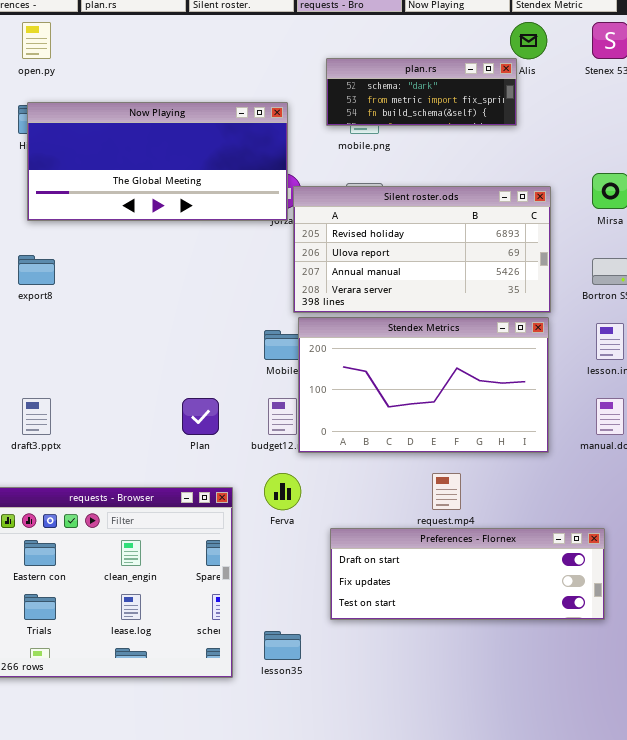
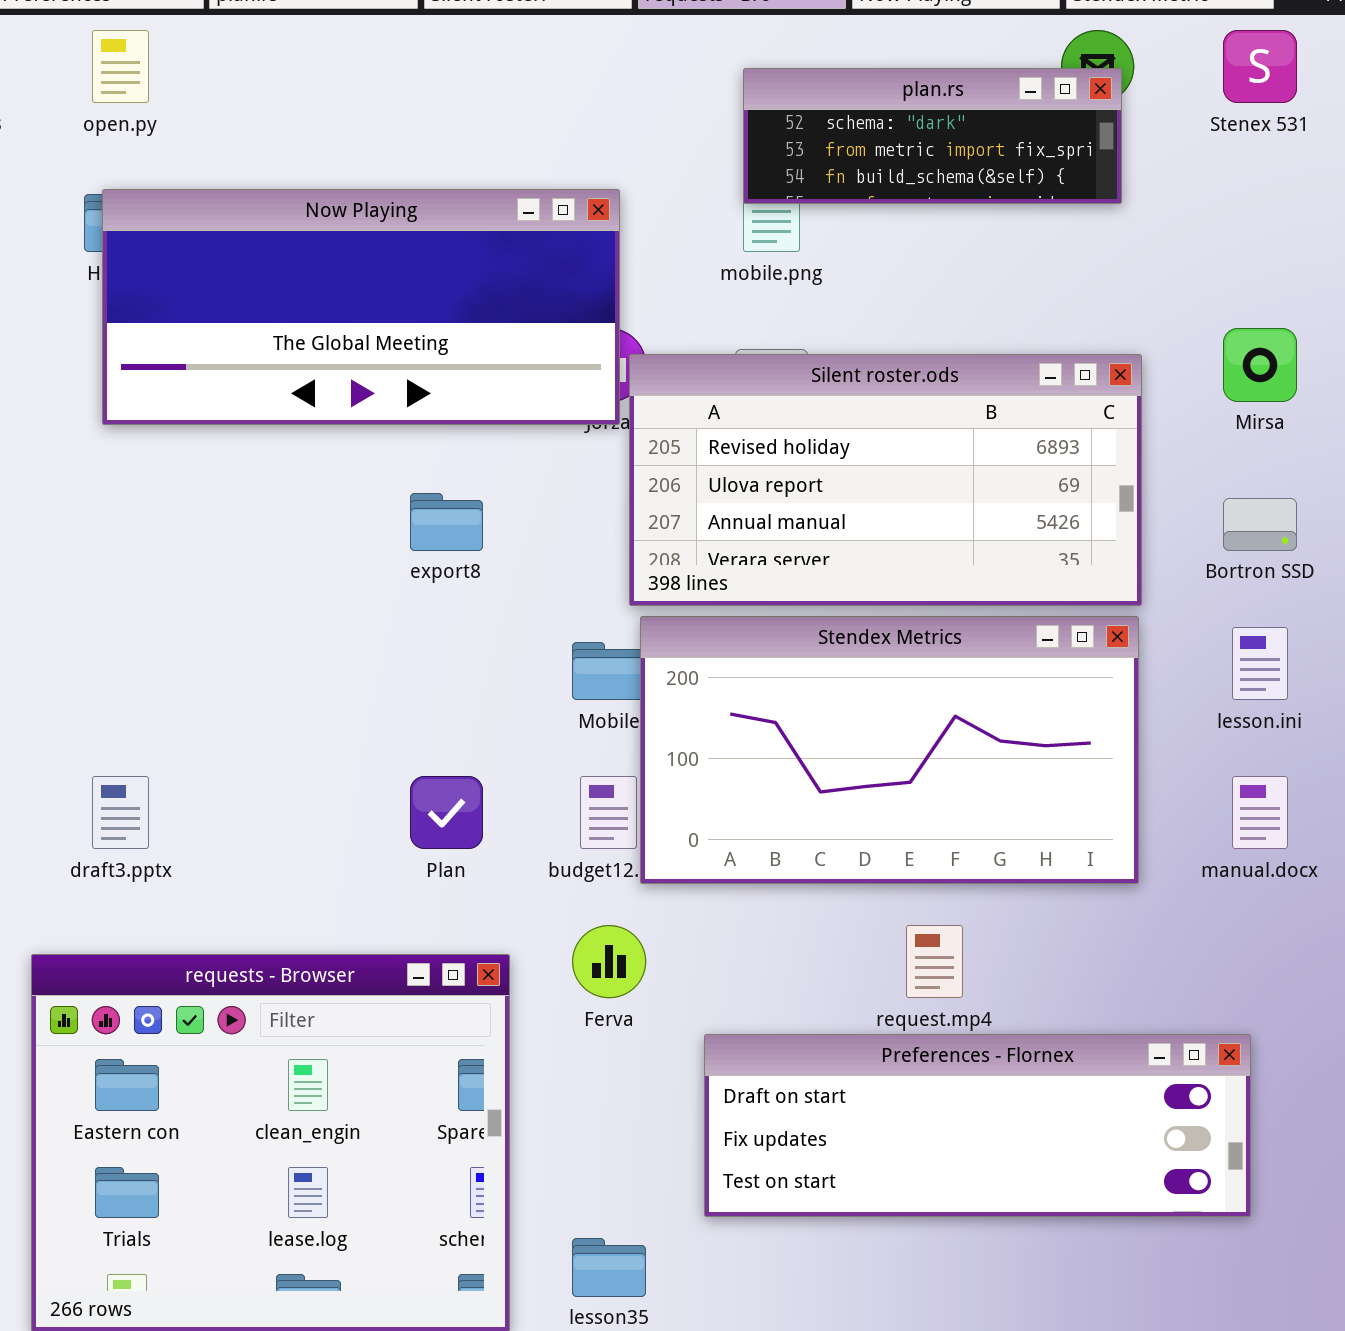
plan.rs: [326,58,517,126] -> [743,68,1122,204], moved
export8: [18,255,55,285] -> [410,493,483,551], moved

